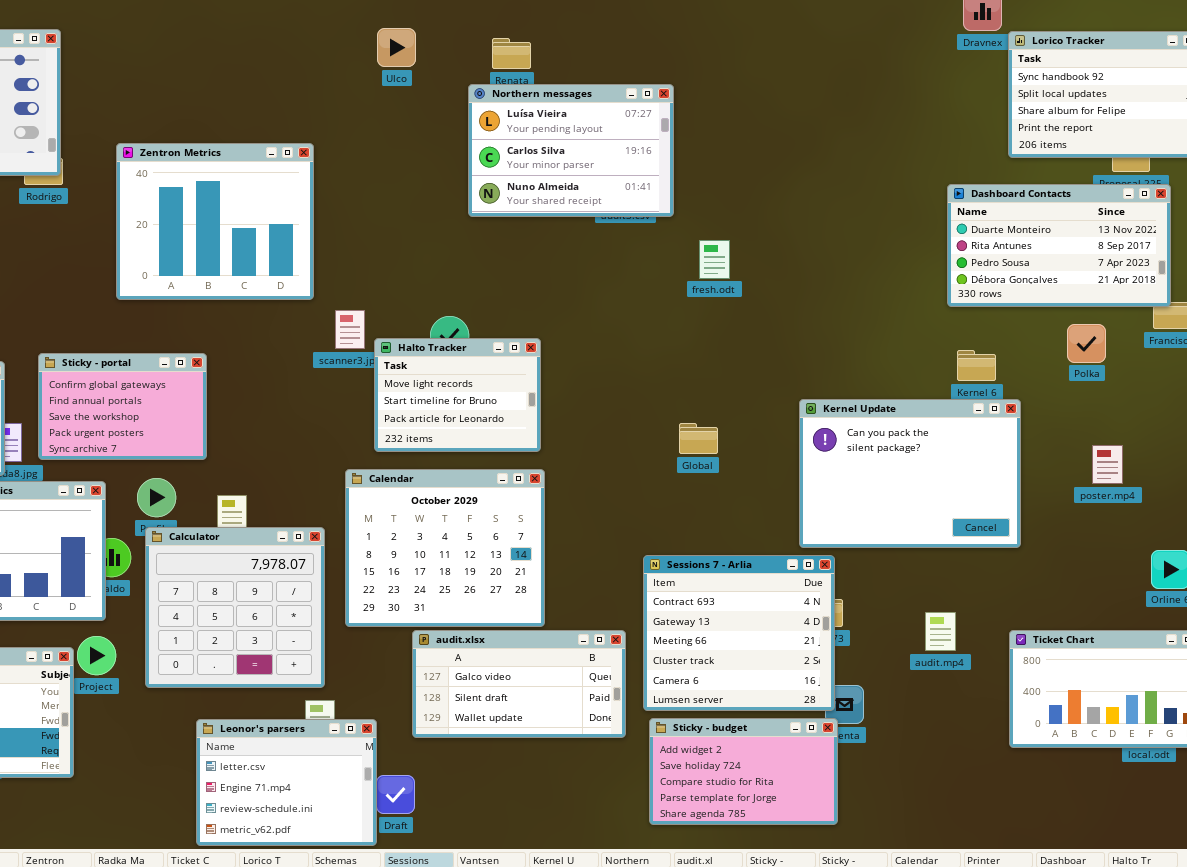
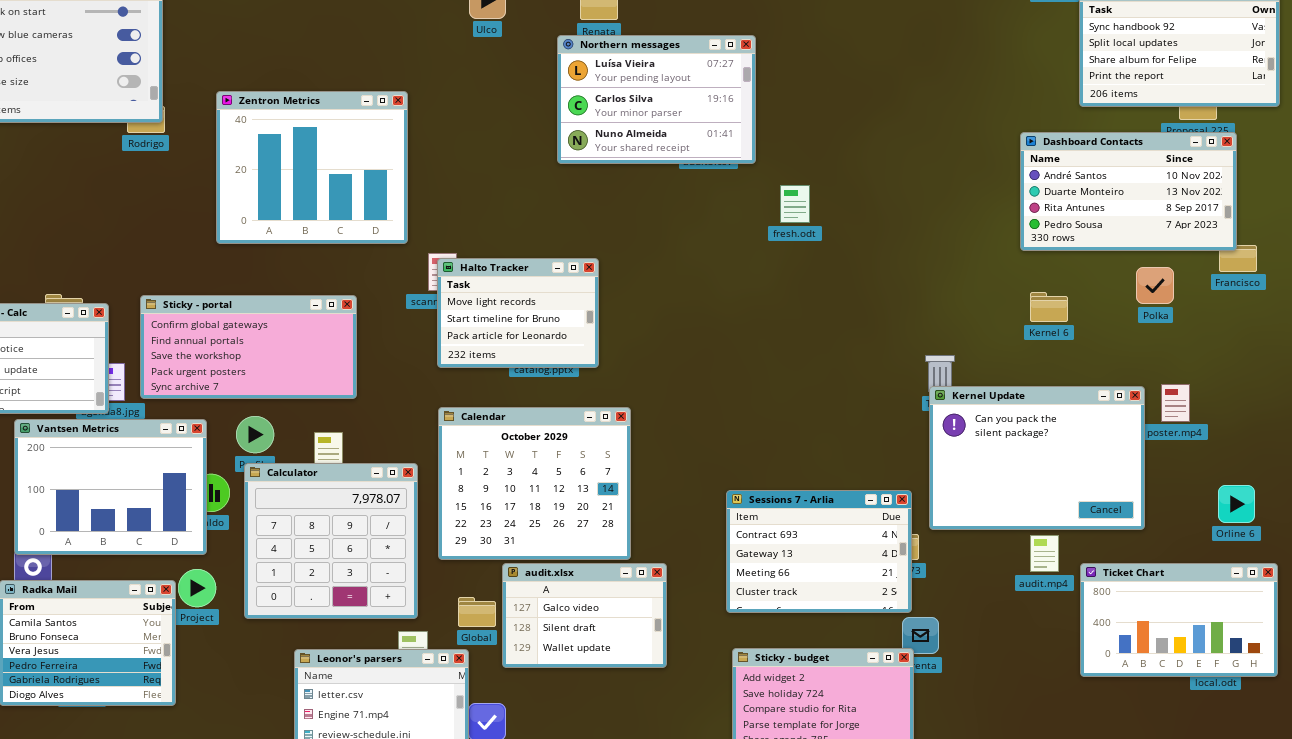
Dashboard Contacts: [947,184,1171,307] -> [1020,132,1237,251], scrolled up 1 row
Halto Tracker: [374,338,541,452] -> [437,258,599,368], moved
Sticky - portal: [38,353,207,460] -> [140,295,357,399], resized
Kernel Update: [799,399,1021,548] -> [929,386,1145,530], moved
Global: [679,423,718,454] -> [458,597,496,627], moved
Sessions 7 - Arlia: [643,555,835,711] -> [726,490,912,613], resized
audit.mp4: [925,612,956,651] -> [1030,535,1059,572], moved
audit.xlsx: [412,630,626,738] -> [502,563,667,668], resized

